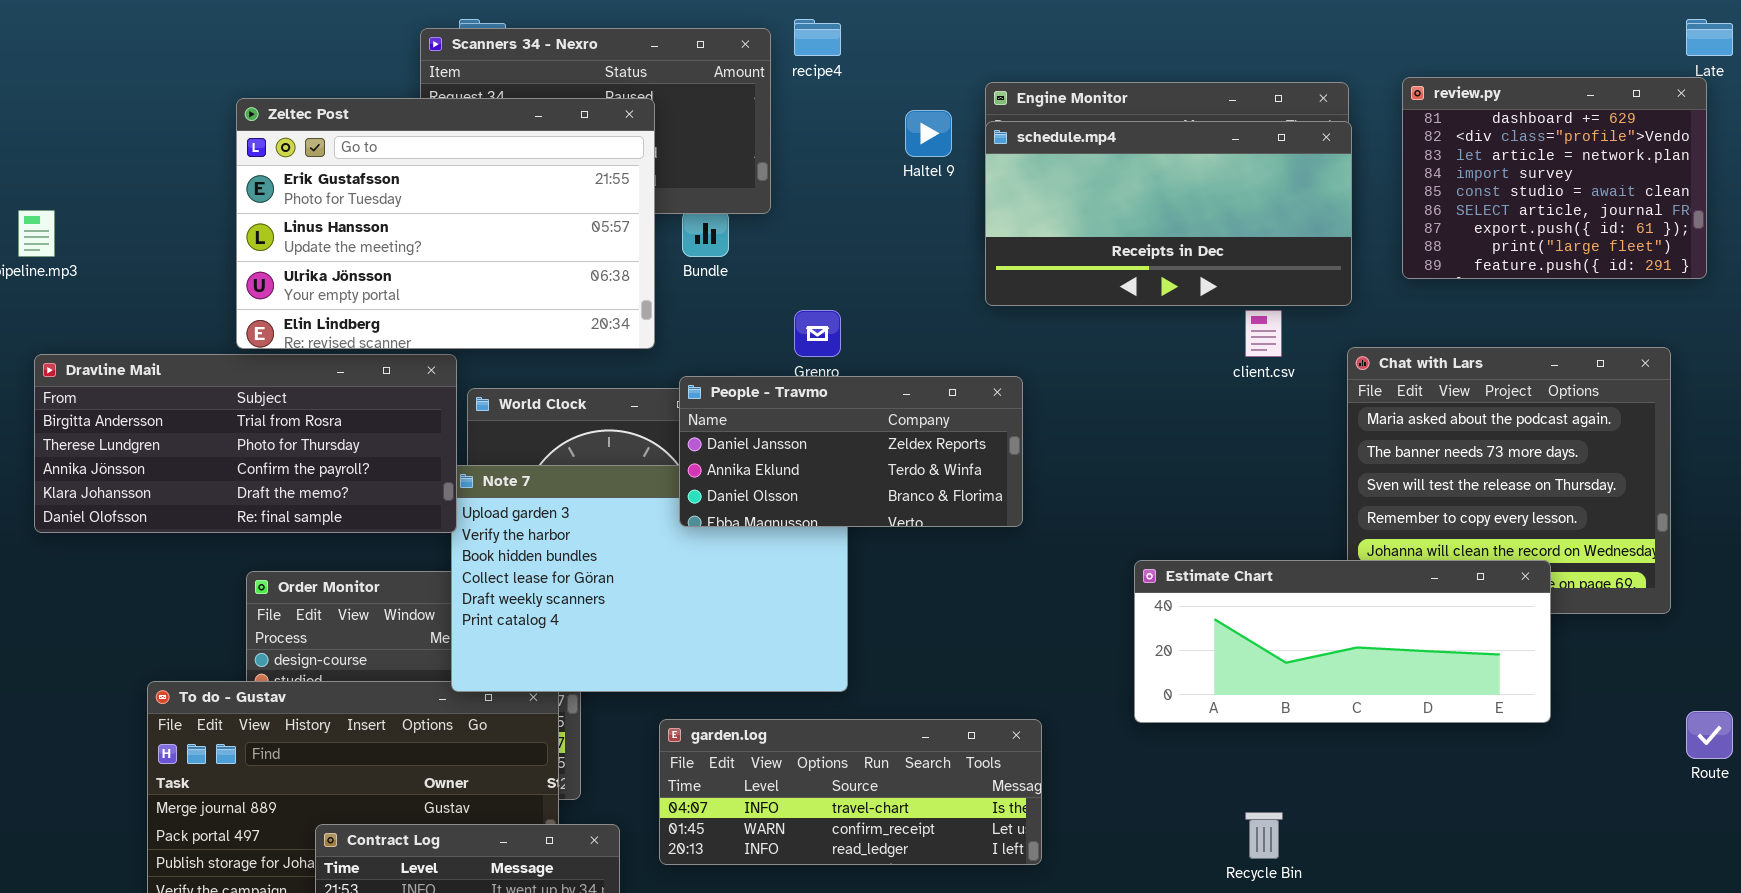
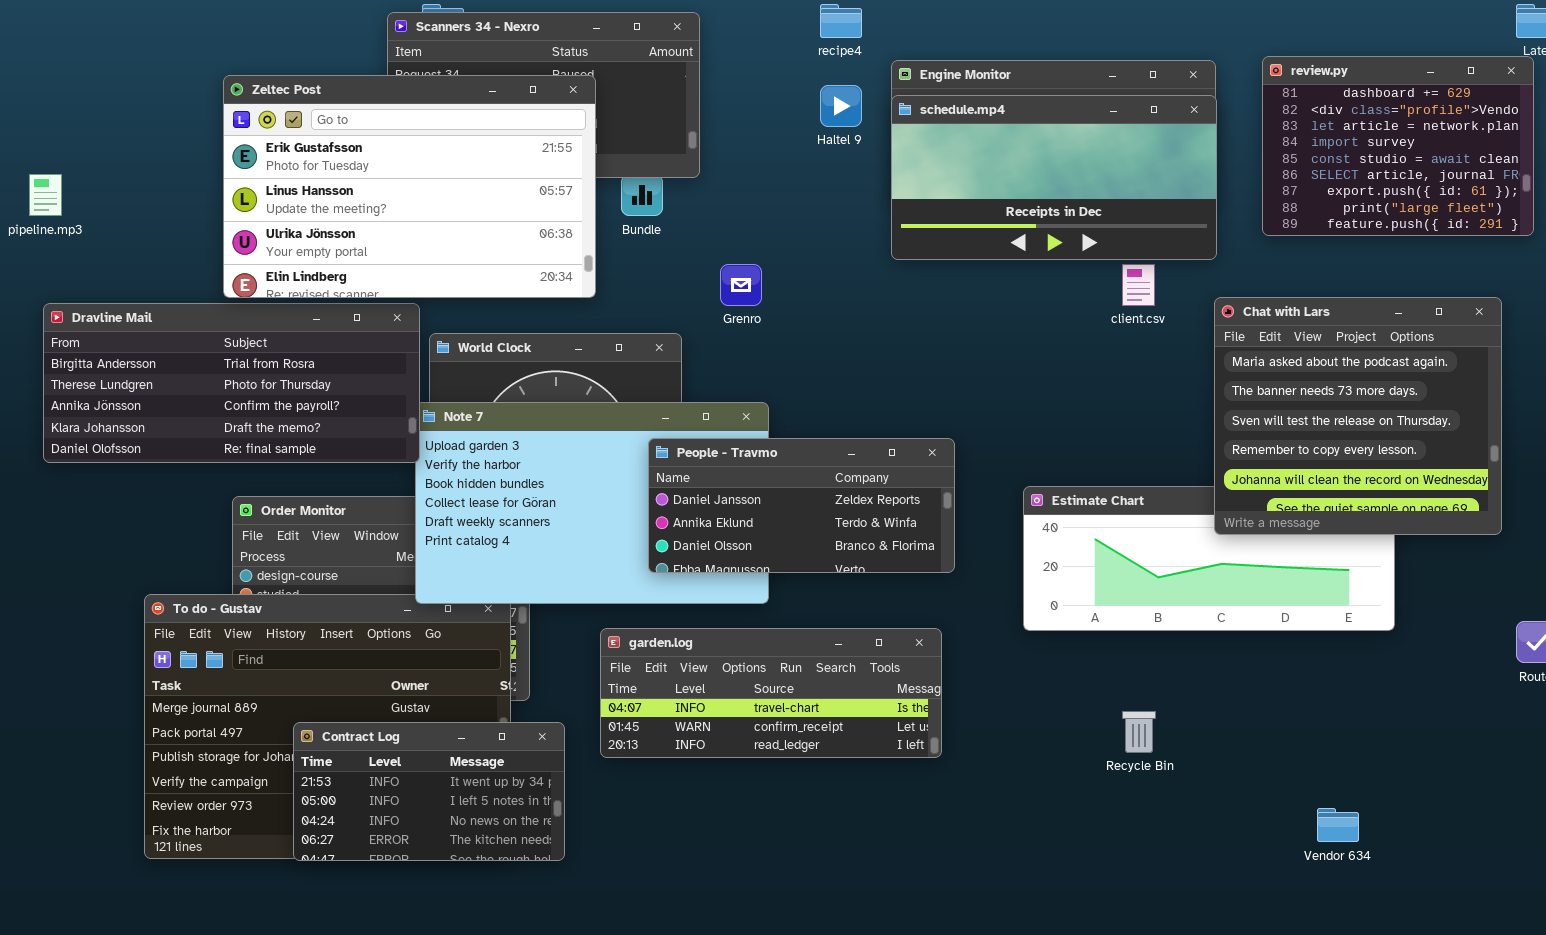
recipe4: [794,19,841,56] -> [820,4,862,38], moved
Chat with Lars: [1347,347,1671,614] -> [1214,297,1502,535], raised
People - Travmo: [679,376,1023,527] -> [648,438,955,573], moved

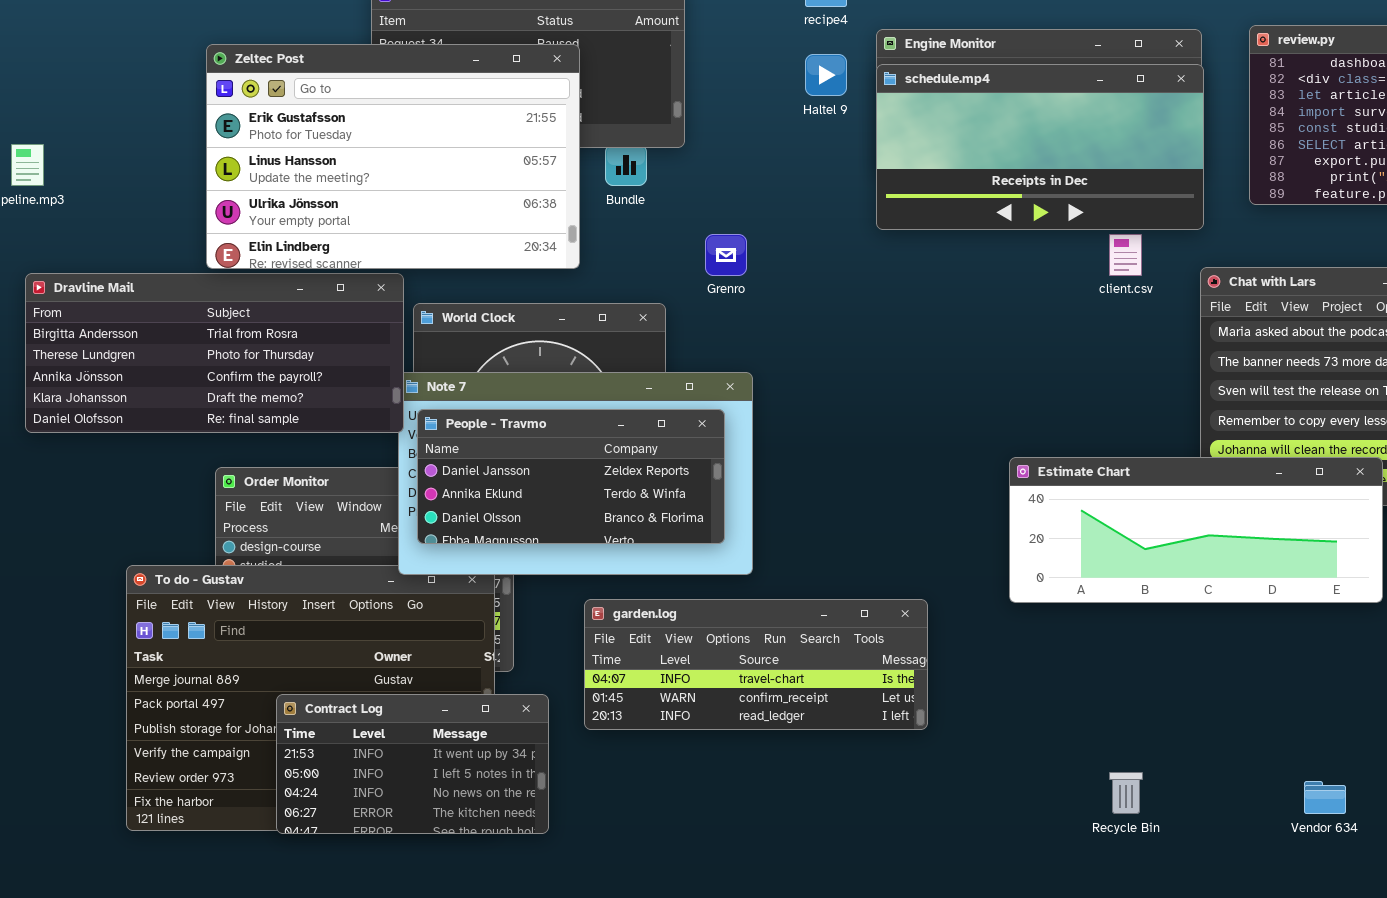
People - Travmo: [648,438,955,573] -> [417,409,725,544], moved
Estimate Chart: [1023,486,1395,631] -> [1009,457,1383,603], raised
Recycle Bin: [1122,711,1156,753] -> [1109,772,1143,814], moved

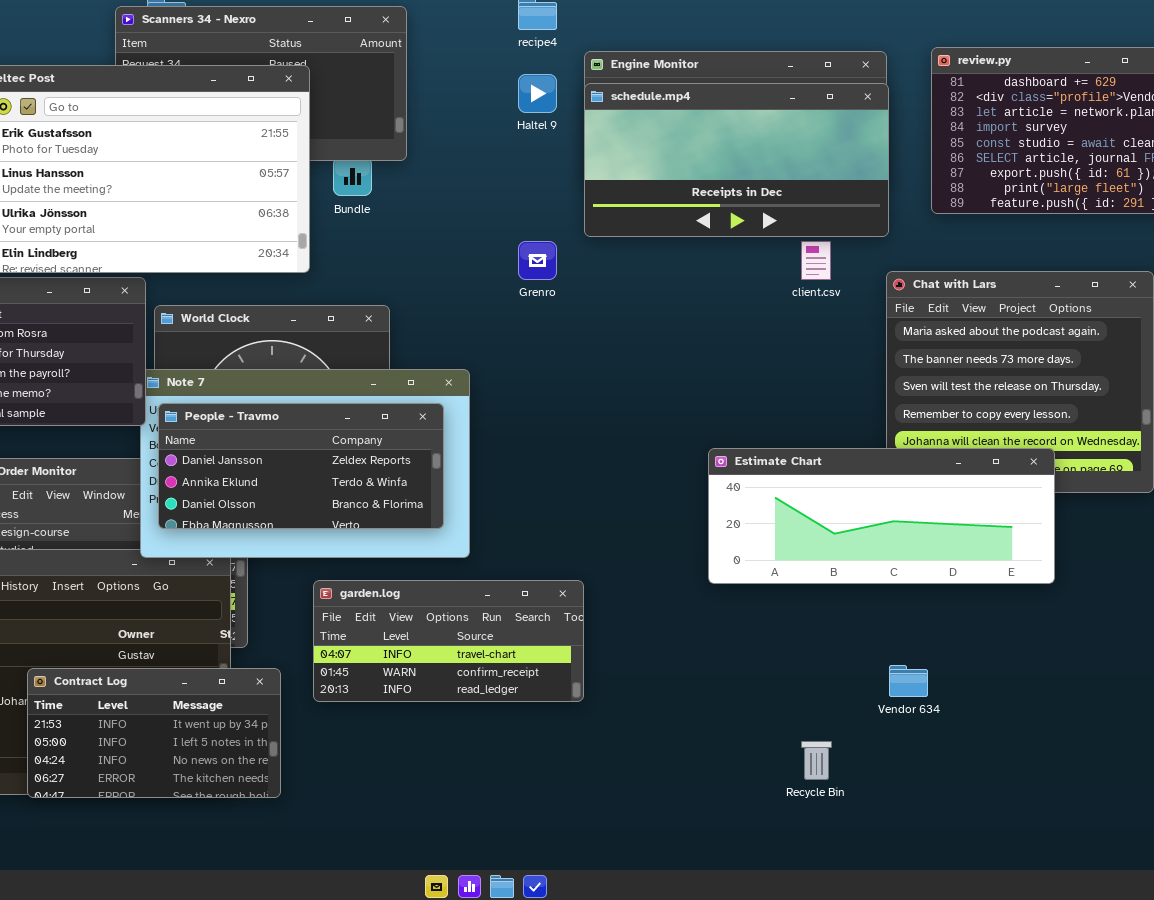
Grenro: [705,234,747,276] -> [518,241,557,280], moved
garden.log: [584,599,928,730] -> [313,580,584,702], resized
Vendor 634: [1304,781,1346,814] -> [889,665,928,697], moved

